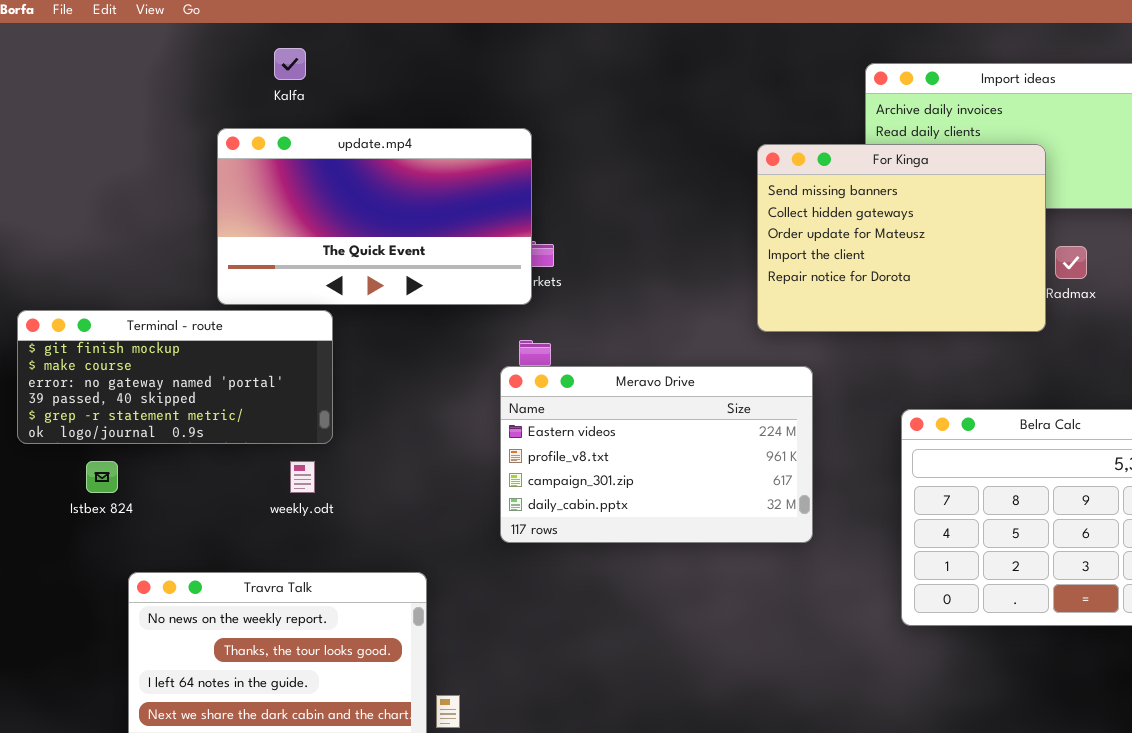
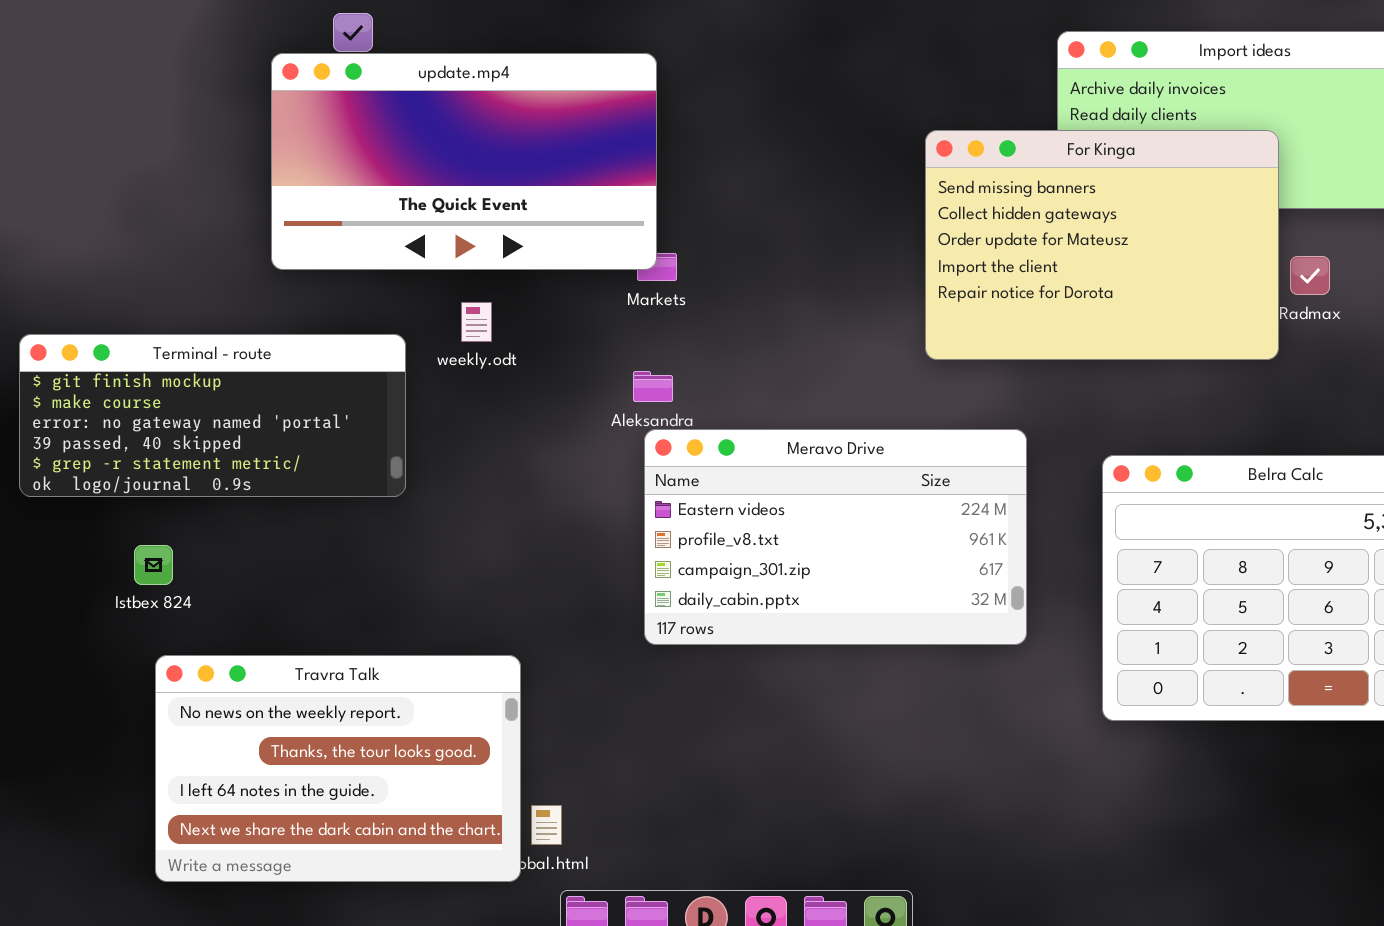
update.mp4: [217,128,532,305] -> [271,53,657,270], moved
Meravo Drive: [500,366,813,543] -> [644,429,1027,645], moved
Istbex 824: [86,461,118,493] -> [134,545,173,585], moved
weekly.odt: [290,461,315,493] -> [461,302,492,342], moved

